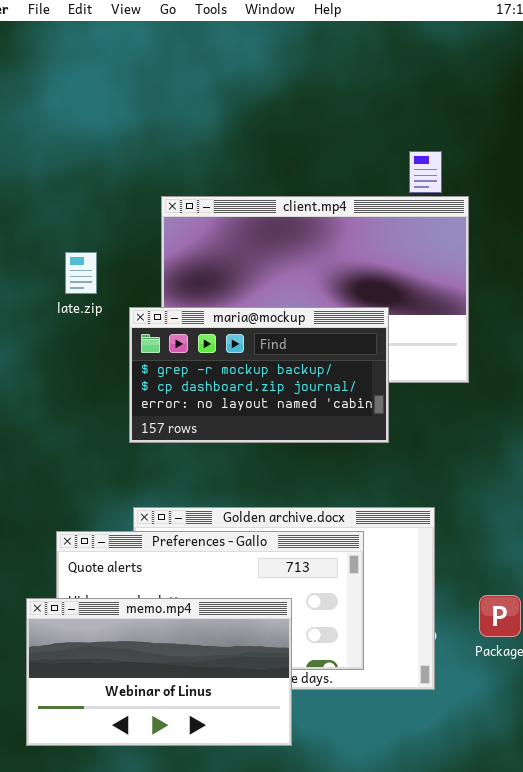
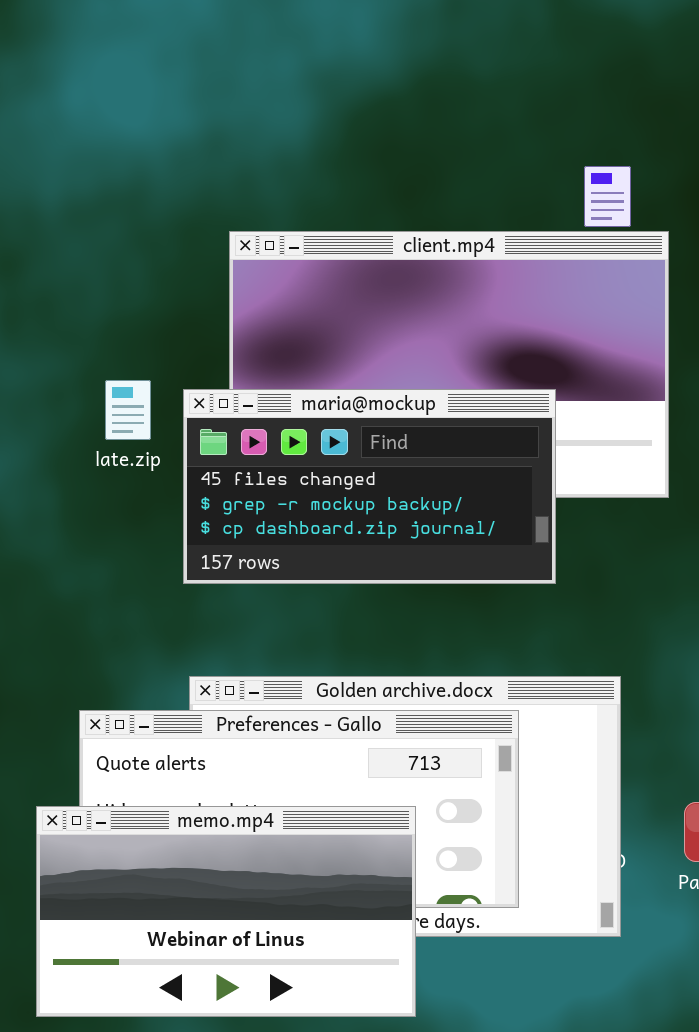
late.zip: [65,252,97,294] -> [105,380,151,440], moved
maria@mockup: [129,307,389,443] -> [183,389,556,584], scrolled up 1 row

